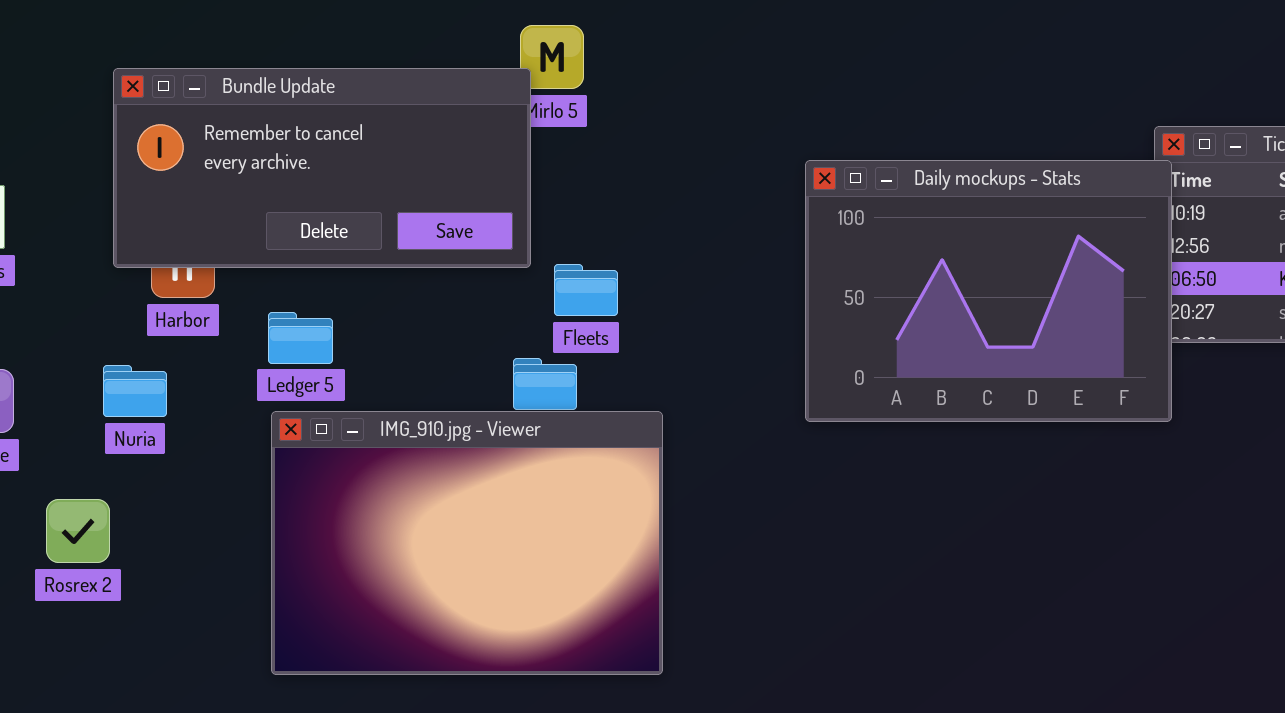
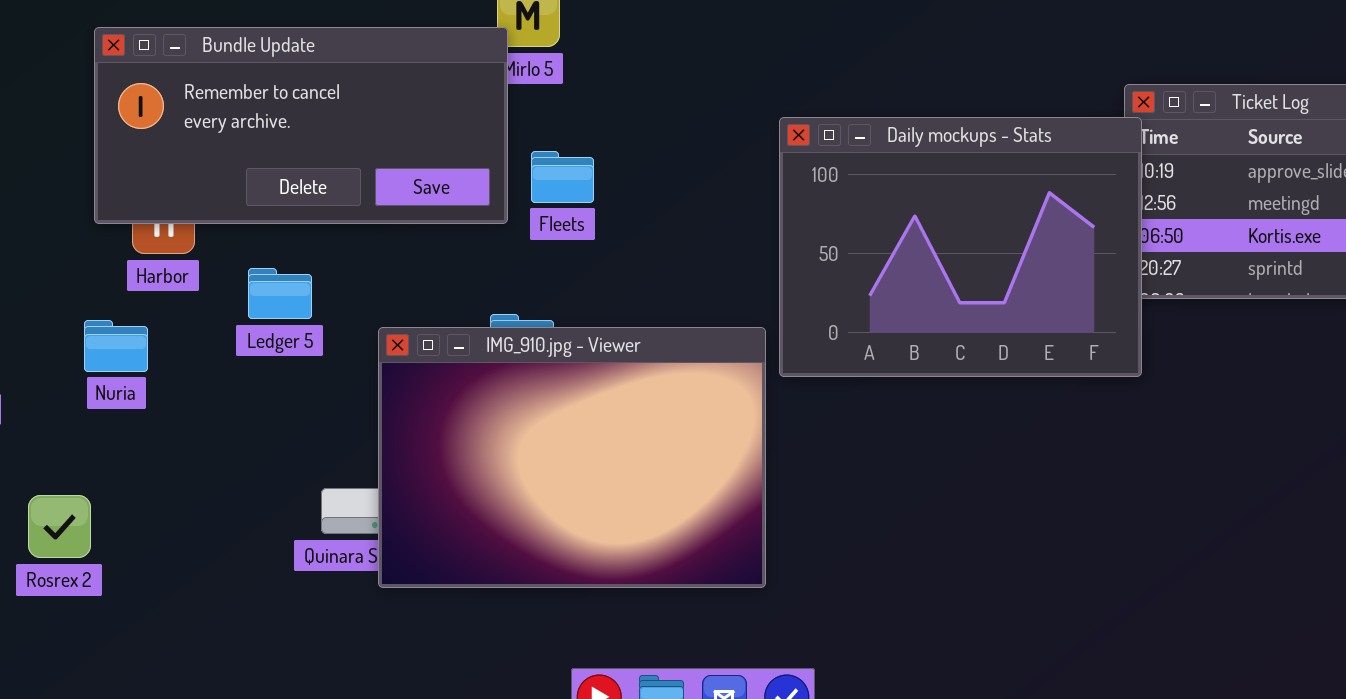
Fleets: [554,264,618,316] -> [531,151,594,203], moved
IMG_910.jpg - Viewer: [271,411,663,675] -> [378,327,766,588], moved
Rosrex 2: [46,499,110,563] -> [28,495,91,558], moved

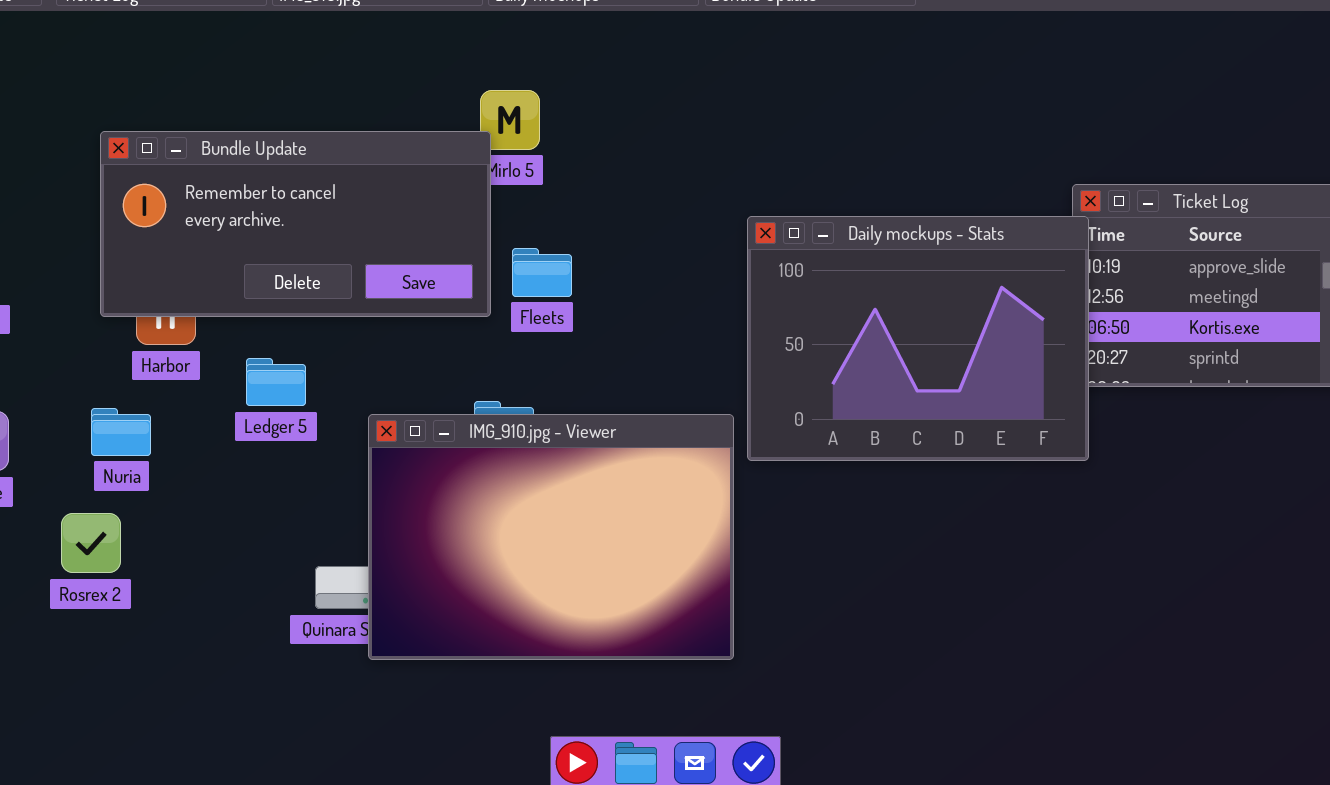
Rosrex 2: [28,495,91,558] -> [61,513,121,573], moved

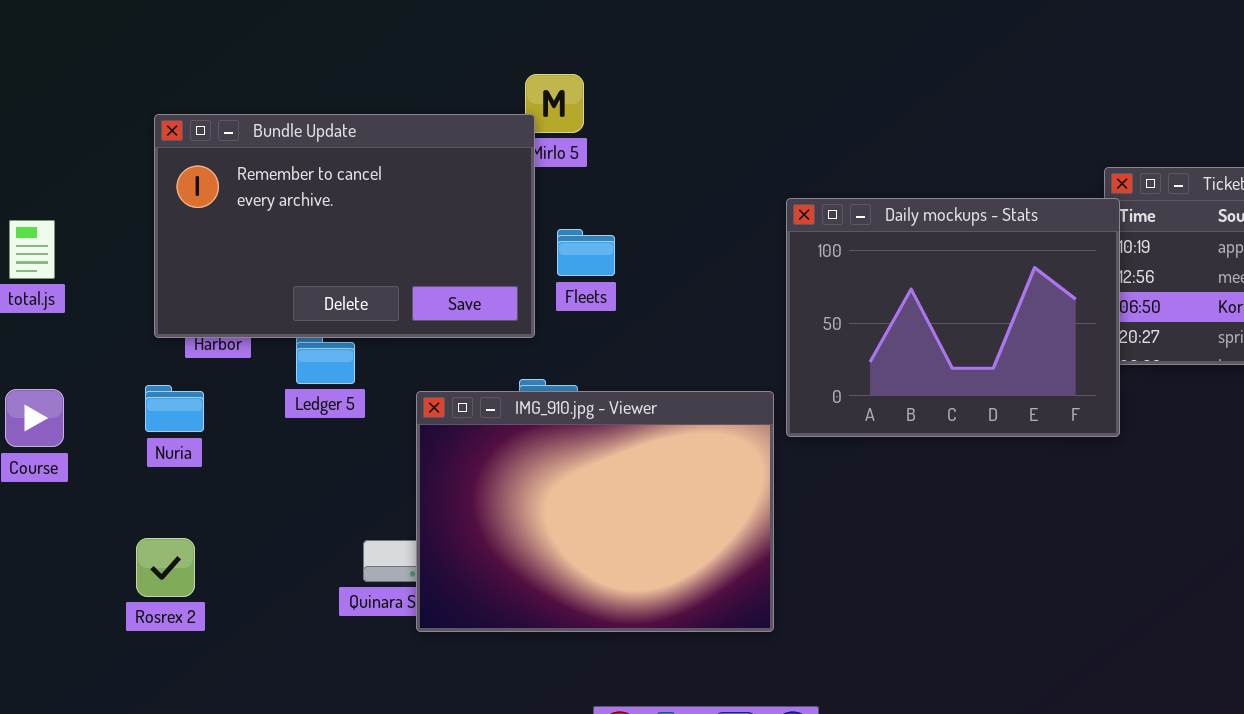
Bundle Update: [100,131,491,317] -> [154,114,535,338], resized
Rosrex 2: [61,513,121,573] -> [136,538,195,597], moved

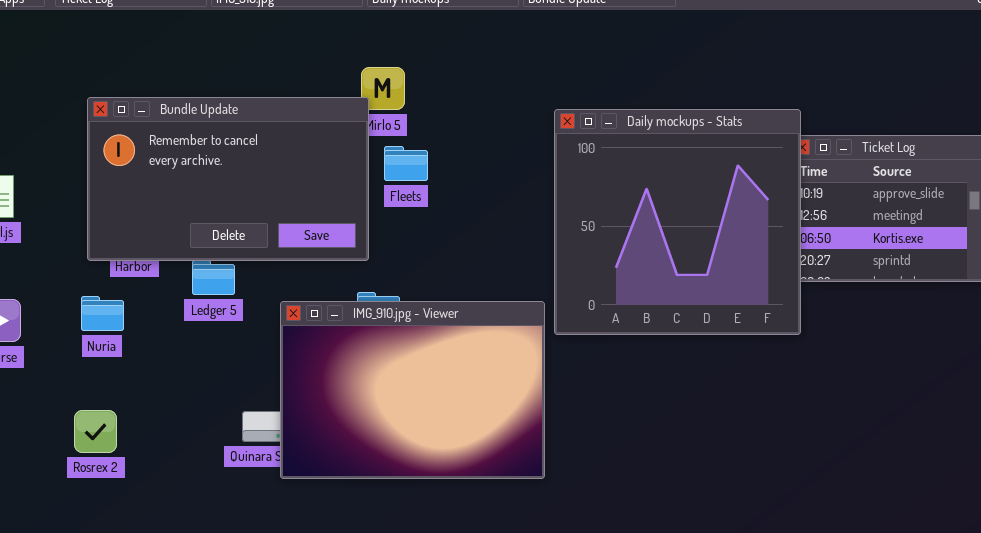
Daily mockups - Stats: [786,198,1120,437] -> [554,109,801,335], resized
Fleets: [557,229,615,276] -> [384,146,428,181], moved

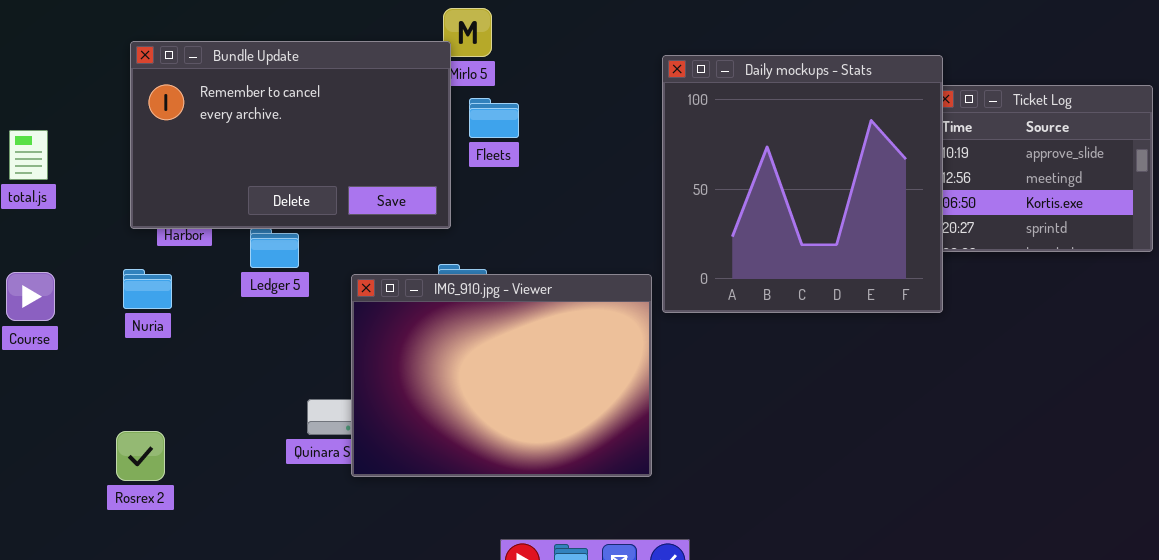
Rosrex 2: [74,410,117,453] -> [116,431,165,481], moved

